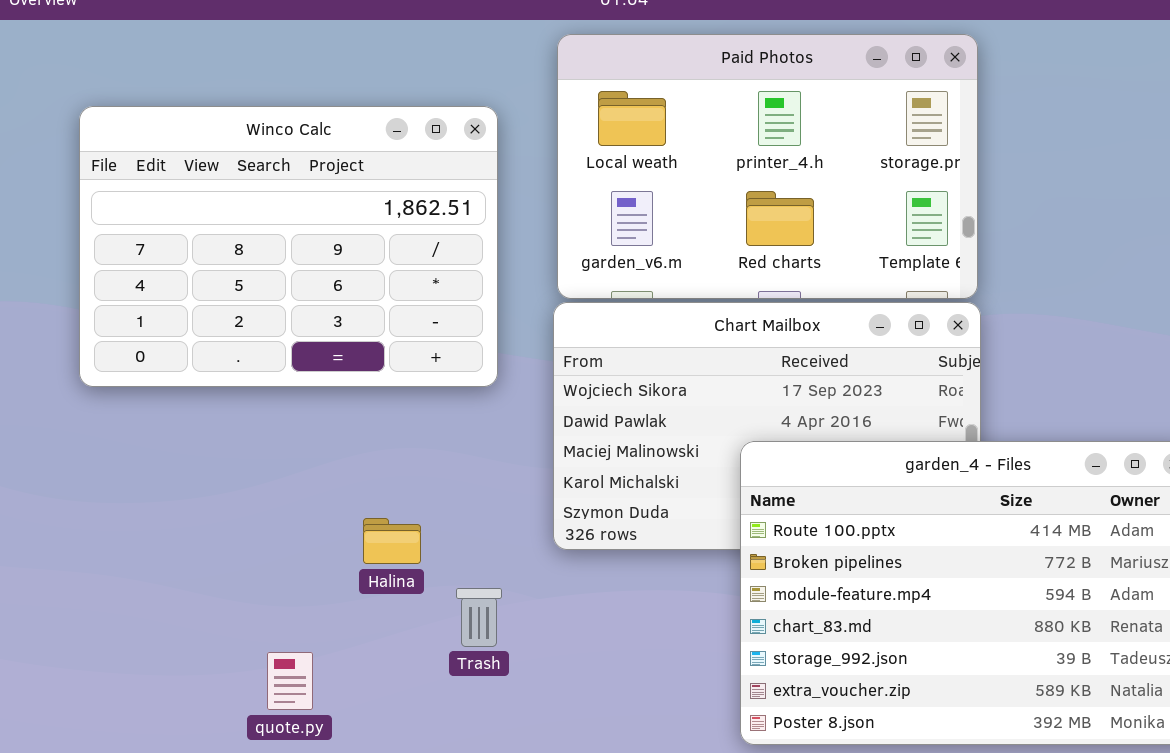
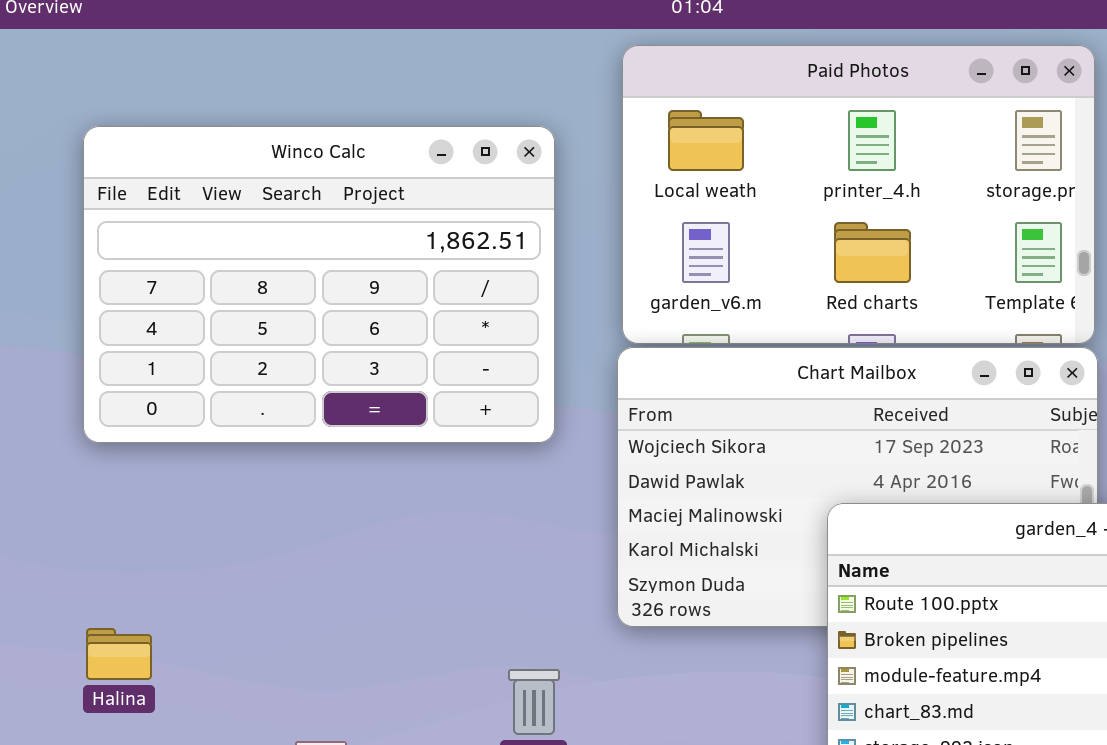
Halina: [363,518,421,564] -> [86,628,152,680], moved

